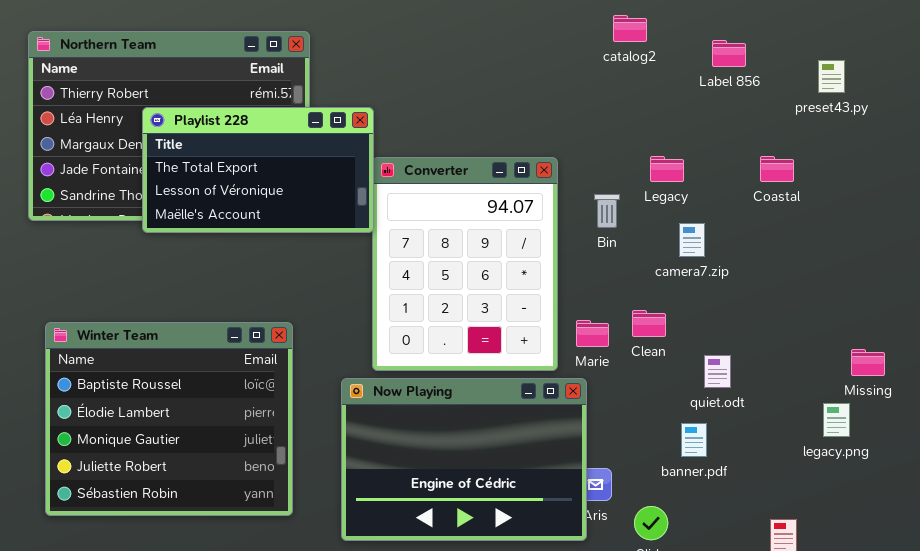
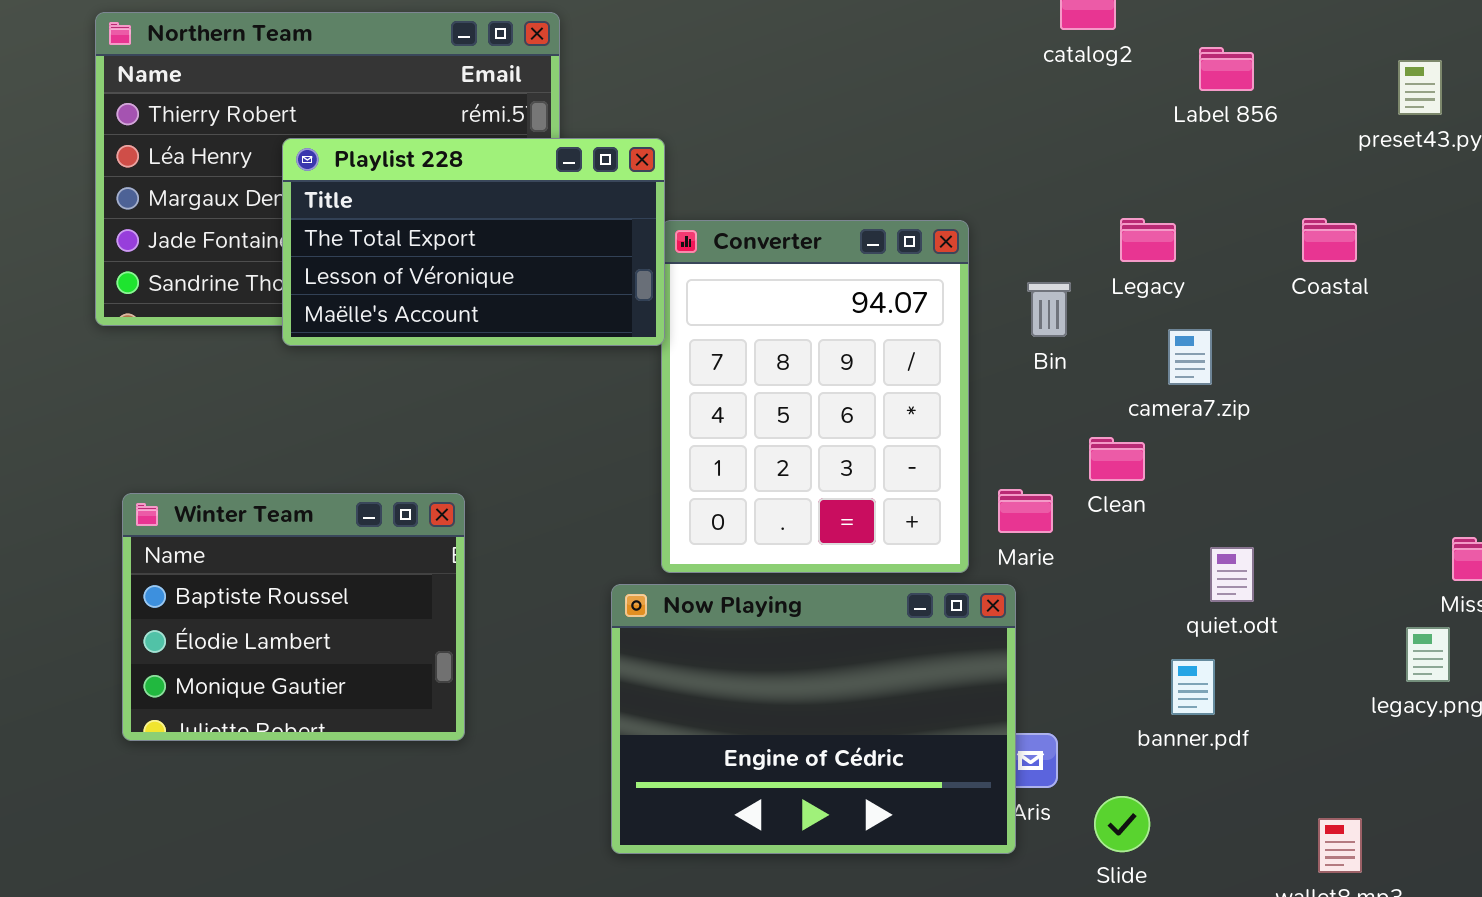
Label 856: [712,40,746,67] -> [1199,47,1254,91], moved
Clean: [632,310,666,337] -> [1089,437,1145,481], moved
Winter Team: [45,322,293,516] -> [122,493,465,741], resized

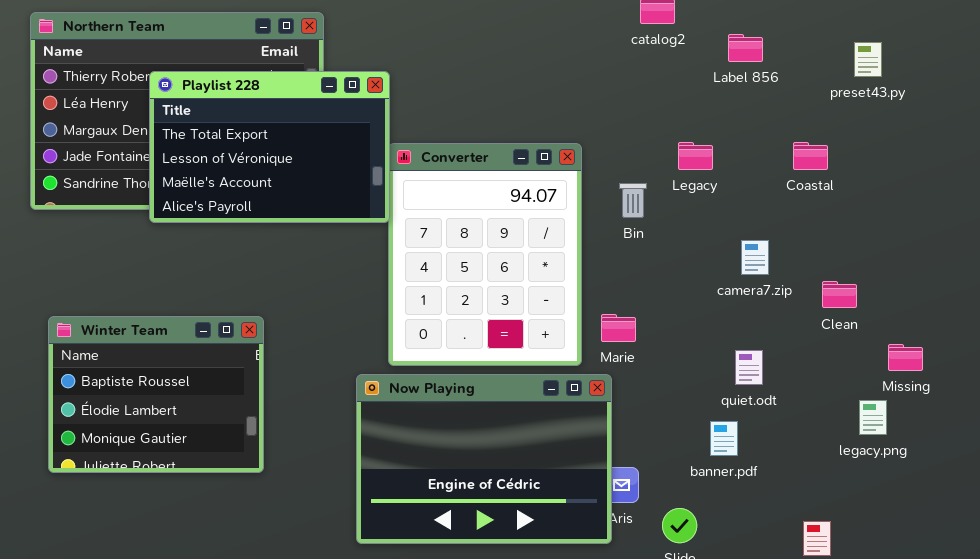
Playlist 228: [282,138,665,346] -> [149,71,390,223], resized
camera7.zip: [1168,329,1212,385] -> [741,240,769,275], moved
Clean: [1089,437,1145,481] -> [822,281,857,308], moved

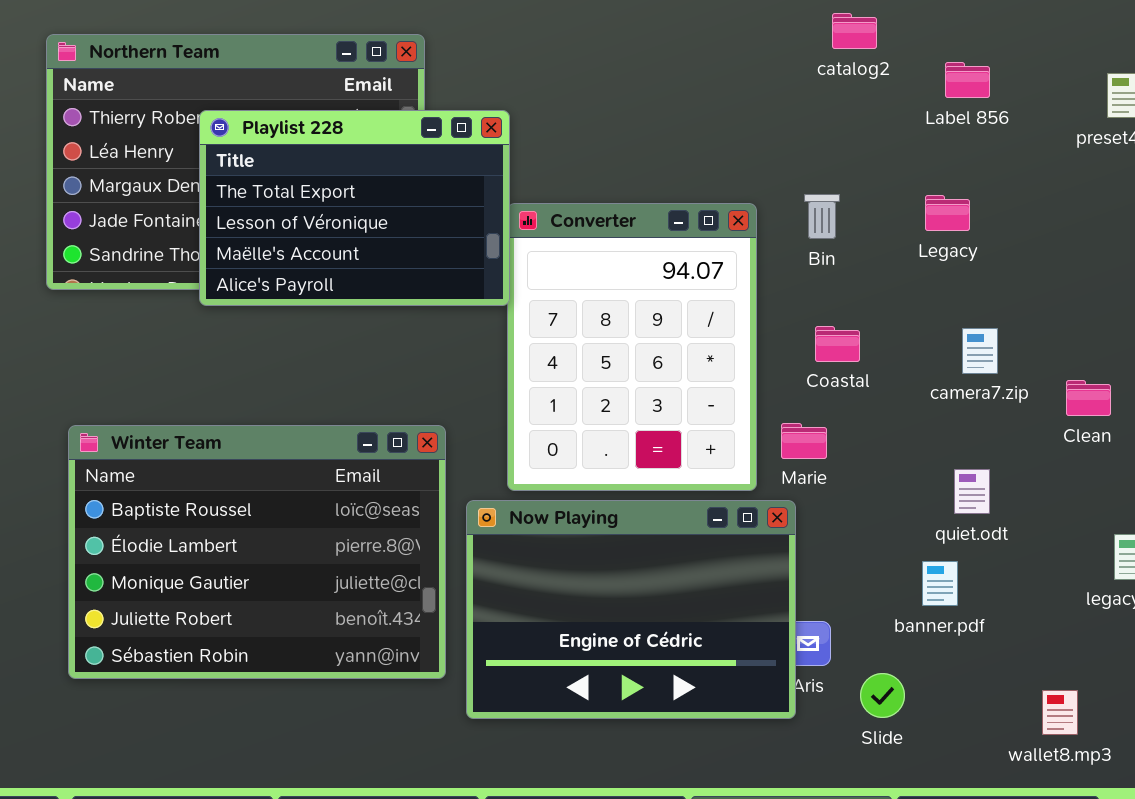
Legacy: [678,142,713,170] -> [925,195,970,231], moved
Coastal: [793,142,828,170] -> [815,326,860,362], moved
Bin: [619,183,647,218] -> [804,194,840,239], moved
Winter Team: [48,316,264,473] -> [68,425,446,679], resized

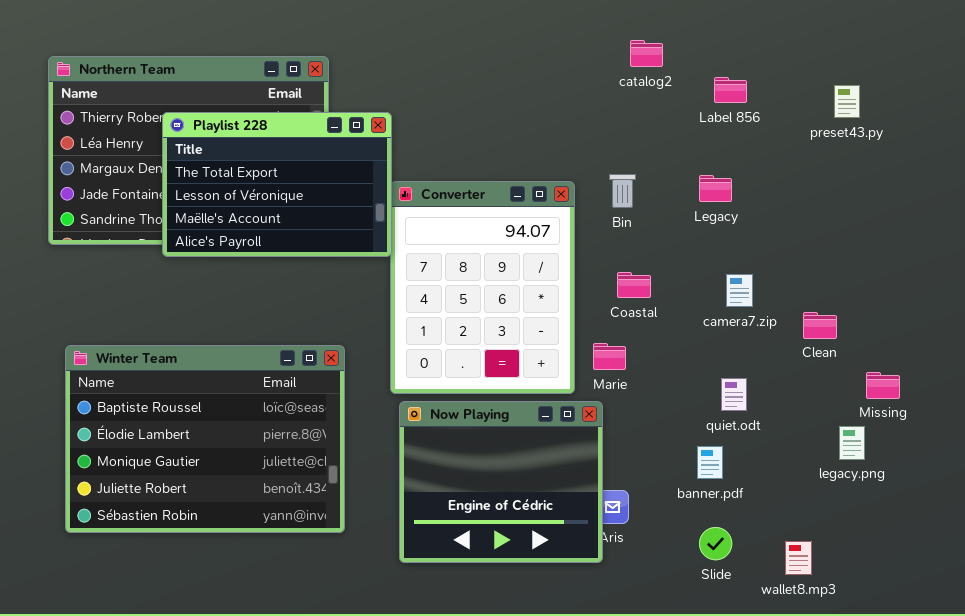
Now Playing: [466,500,796,719] -> [399,401,603,563], resized
Slide: [860,673,905,718] -> [699,527,732,560], moved

